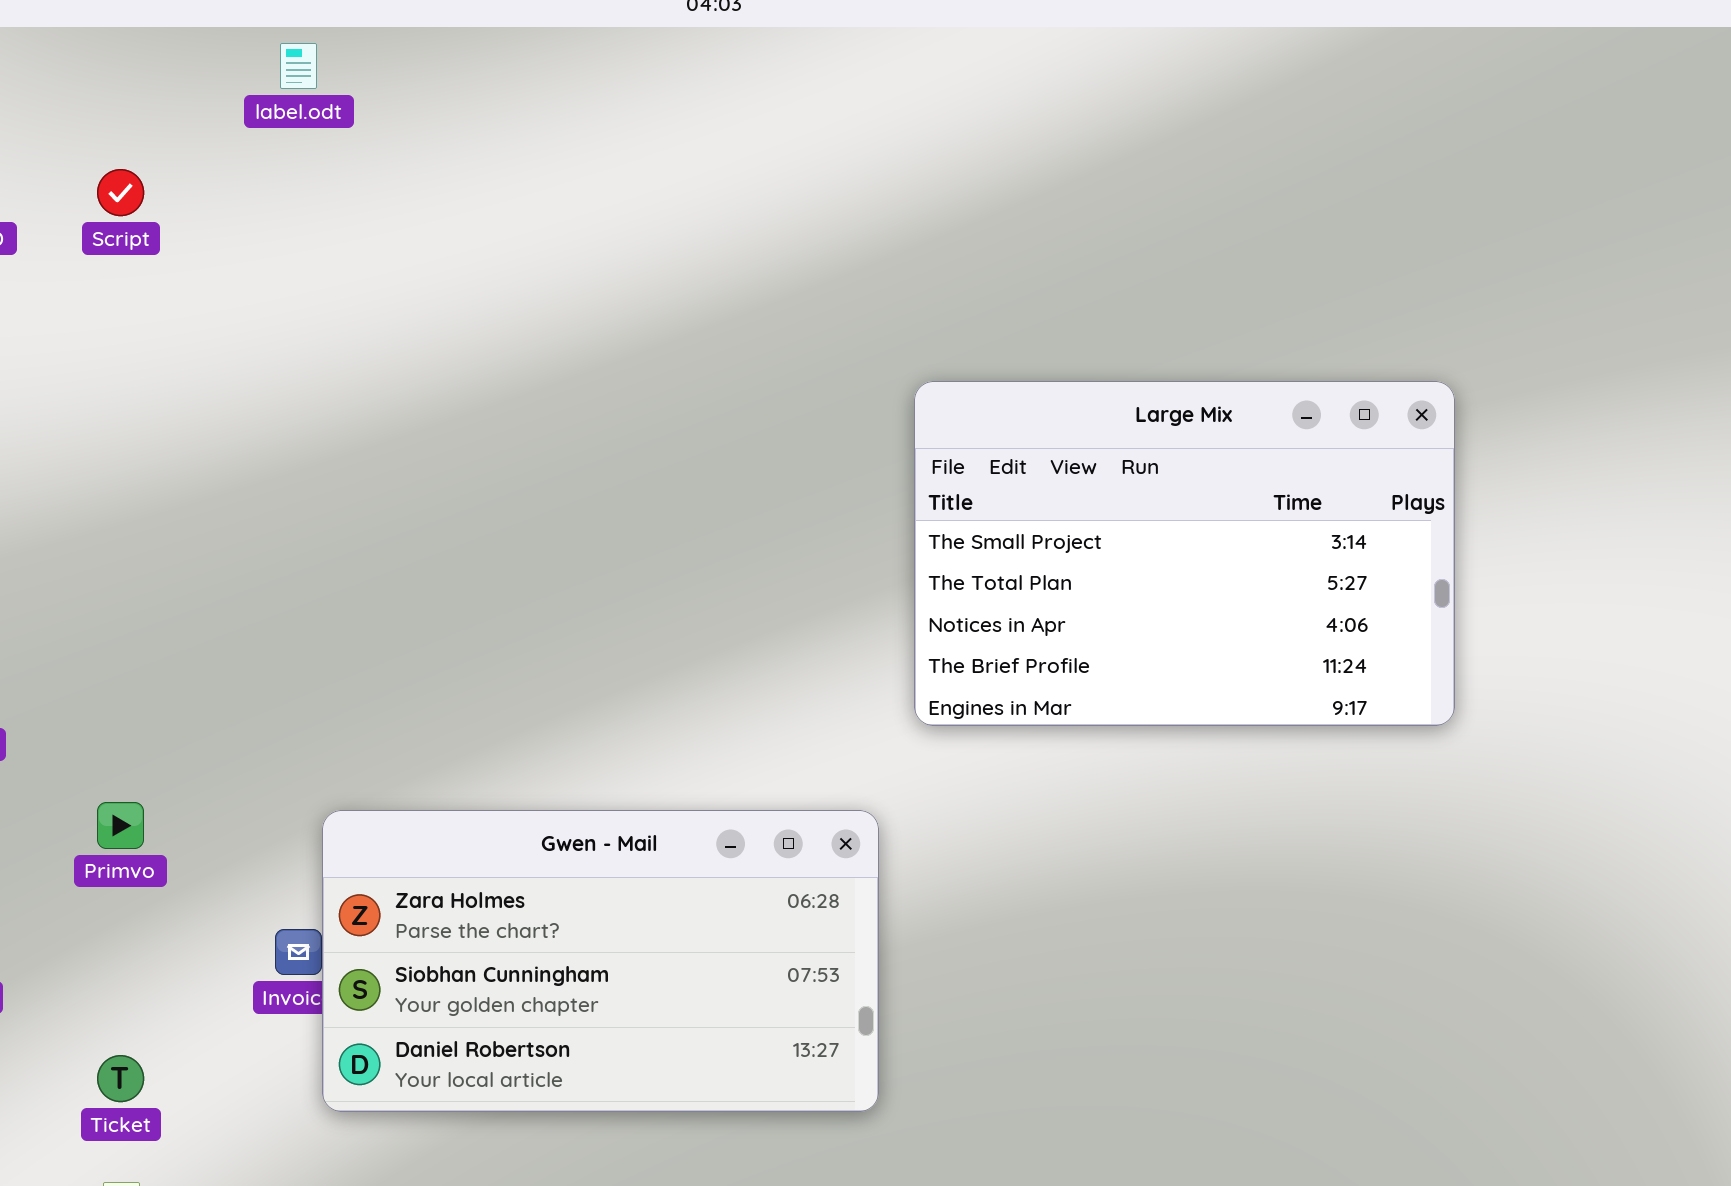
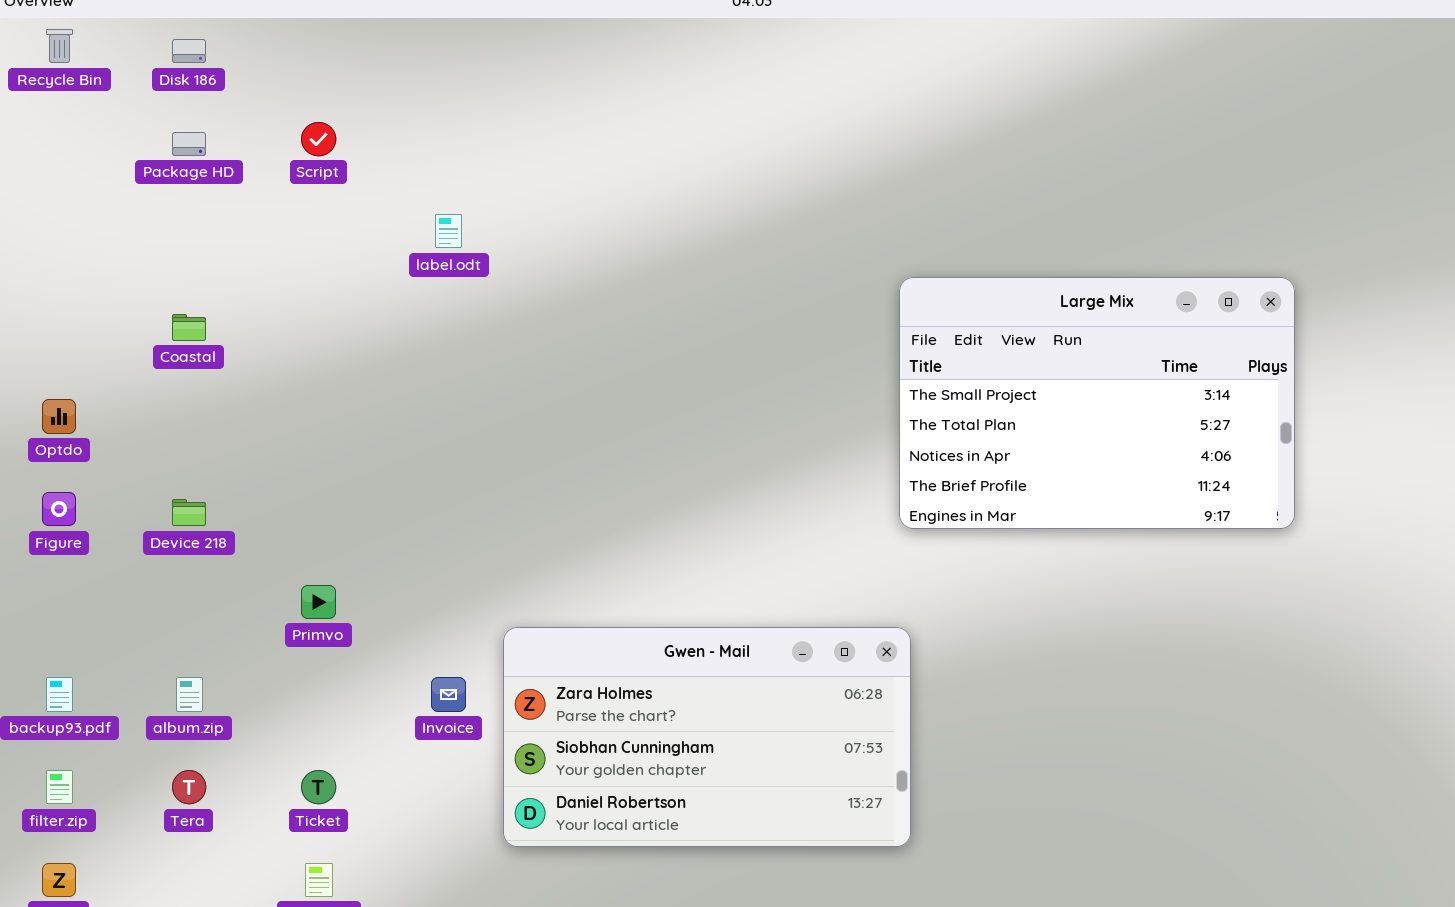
label.odt: [280,43,317,89] -> [435,214,462,248], moved
Gwen - Mail: [322,810,879,1112] -> [503,627,911,847], moved

